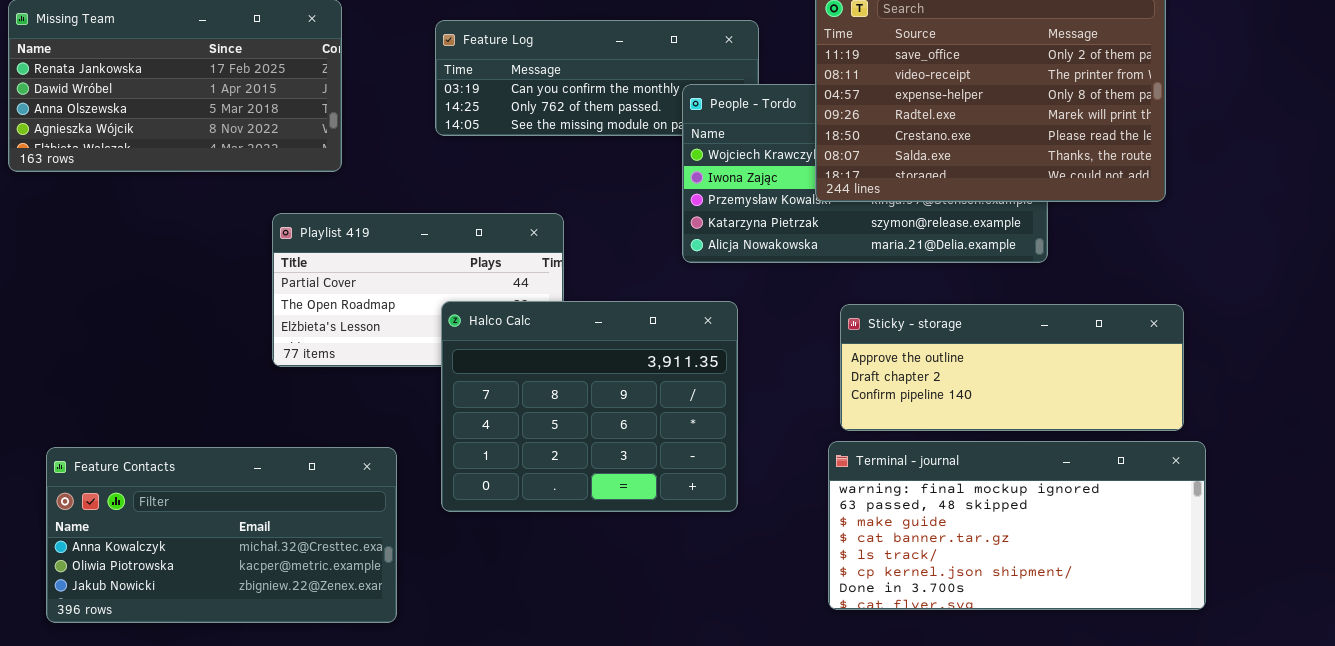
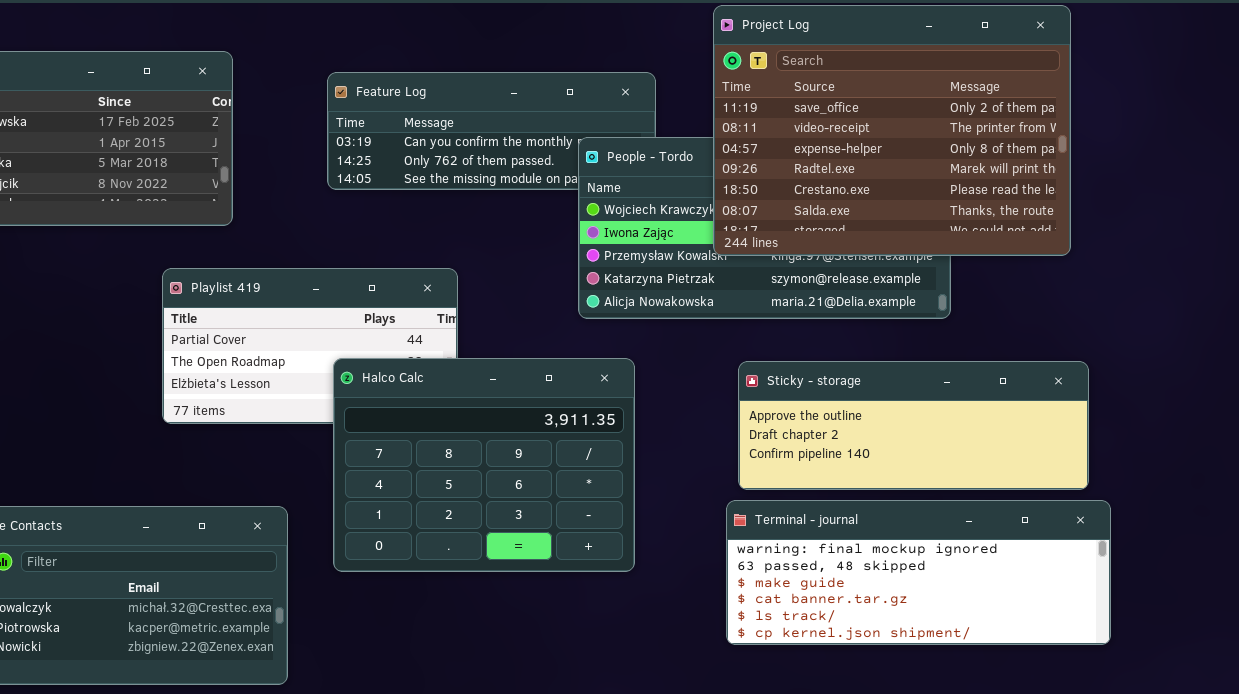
Terminal - journal: [828,441,1206,610] -> [726,500,1111,645], resized

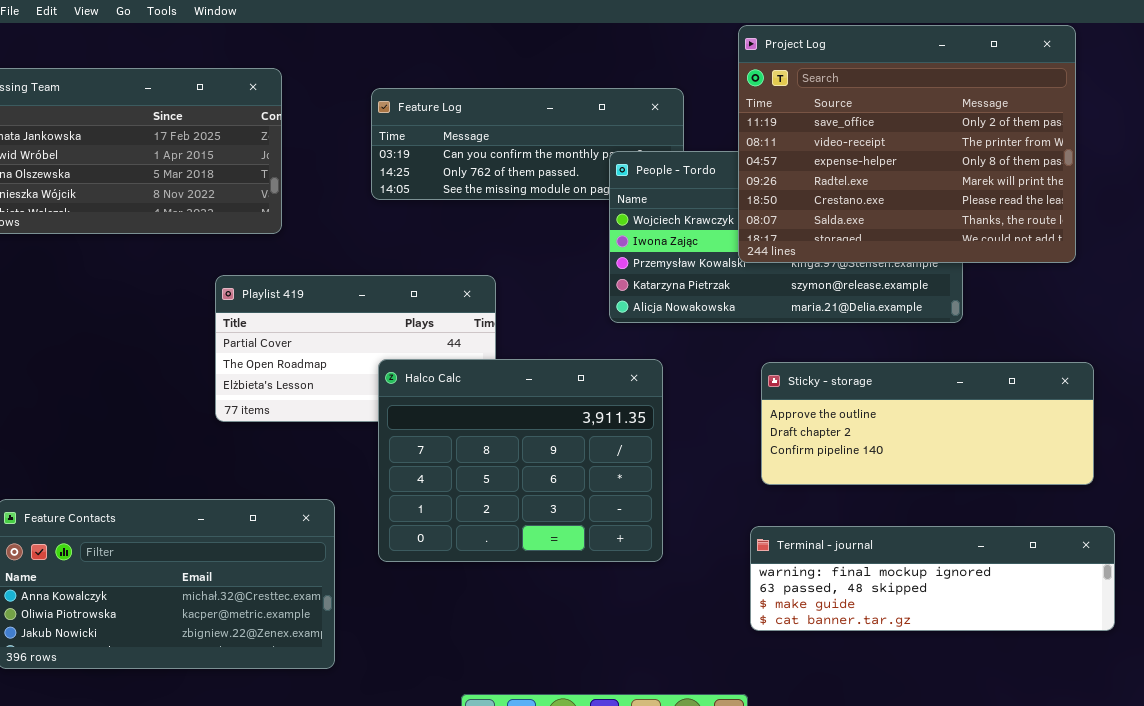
Terminal - journal: [726,500,1111,645] -> [750,526,1115,631], resized

